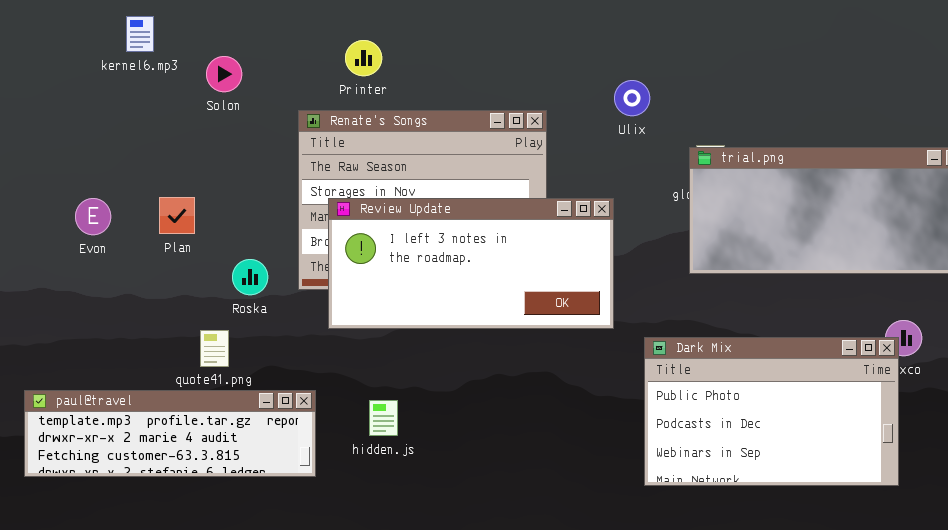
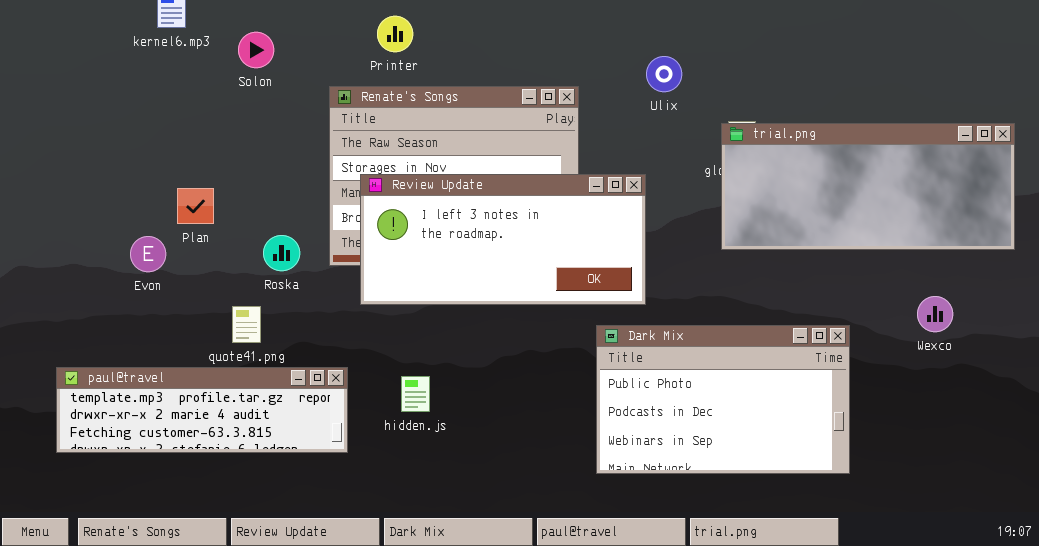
Plan: [159,197,195,234] -> [177,188,214,224], moved
Evon: [75,198,111,235] -> [130,236,166,272], moved
Dark Mix: [644,337,899,486] -> [596,325,850,474], moved

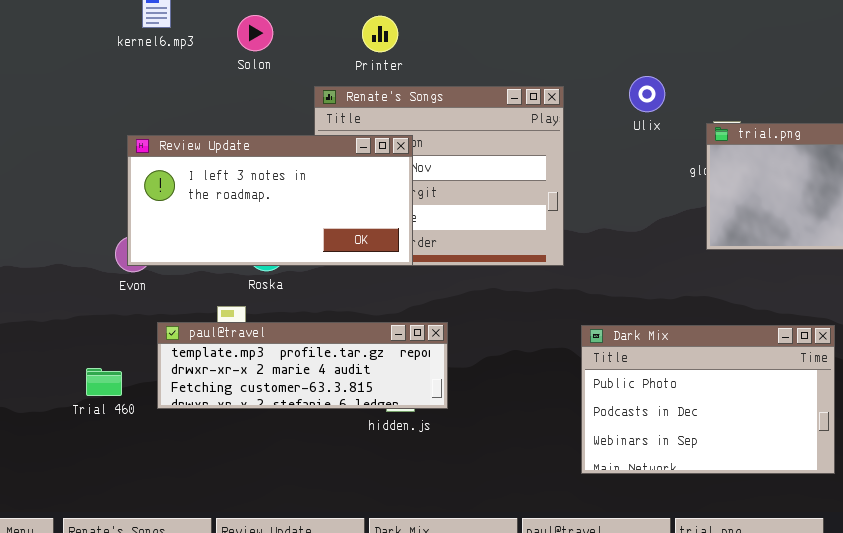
Solon: [238,32,274,68] -> [237,15,273,51], moved
Ulix: [646,56,682,92] -> [629,76,665,112], moved
Review Update: [360,174,646,305] -> [127,135,413,266], moved
paul@travel: [56,367,348,453] -> [157,322,448,409], moved

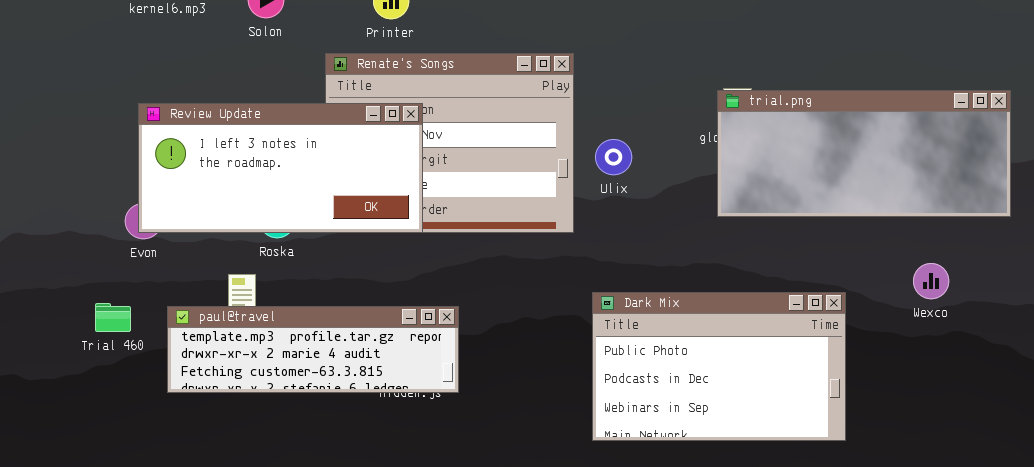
Ulix: [629,76,665,112] -> [595,139,632,175], moved
paul@travel: [157,322,448,409] -> [167,306,459,393], moved
Trial 460: [86,368,122,396] -> [95,303,131,332], moved

